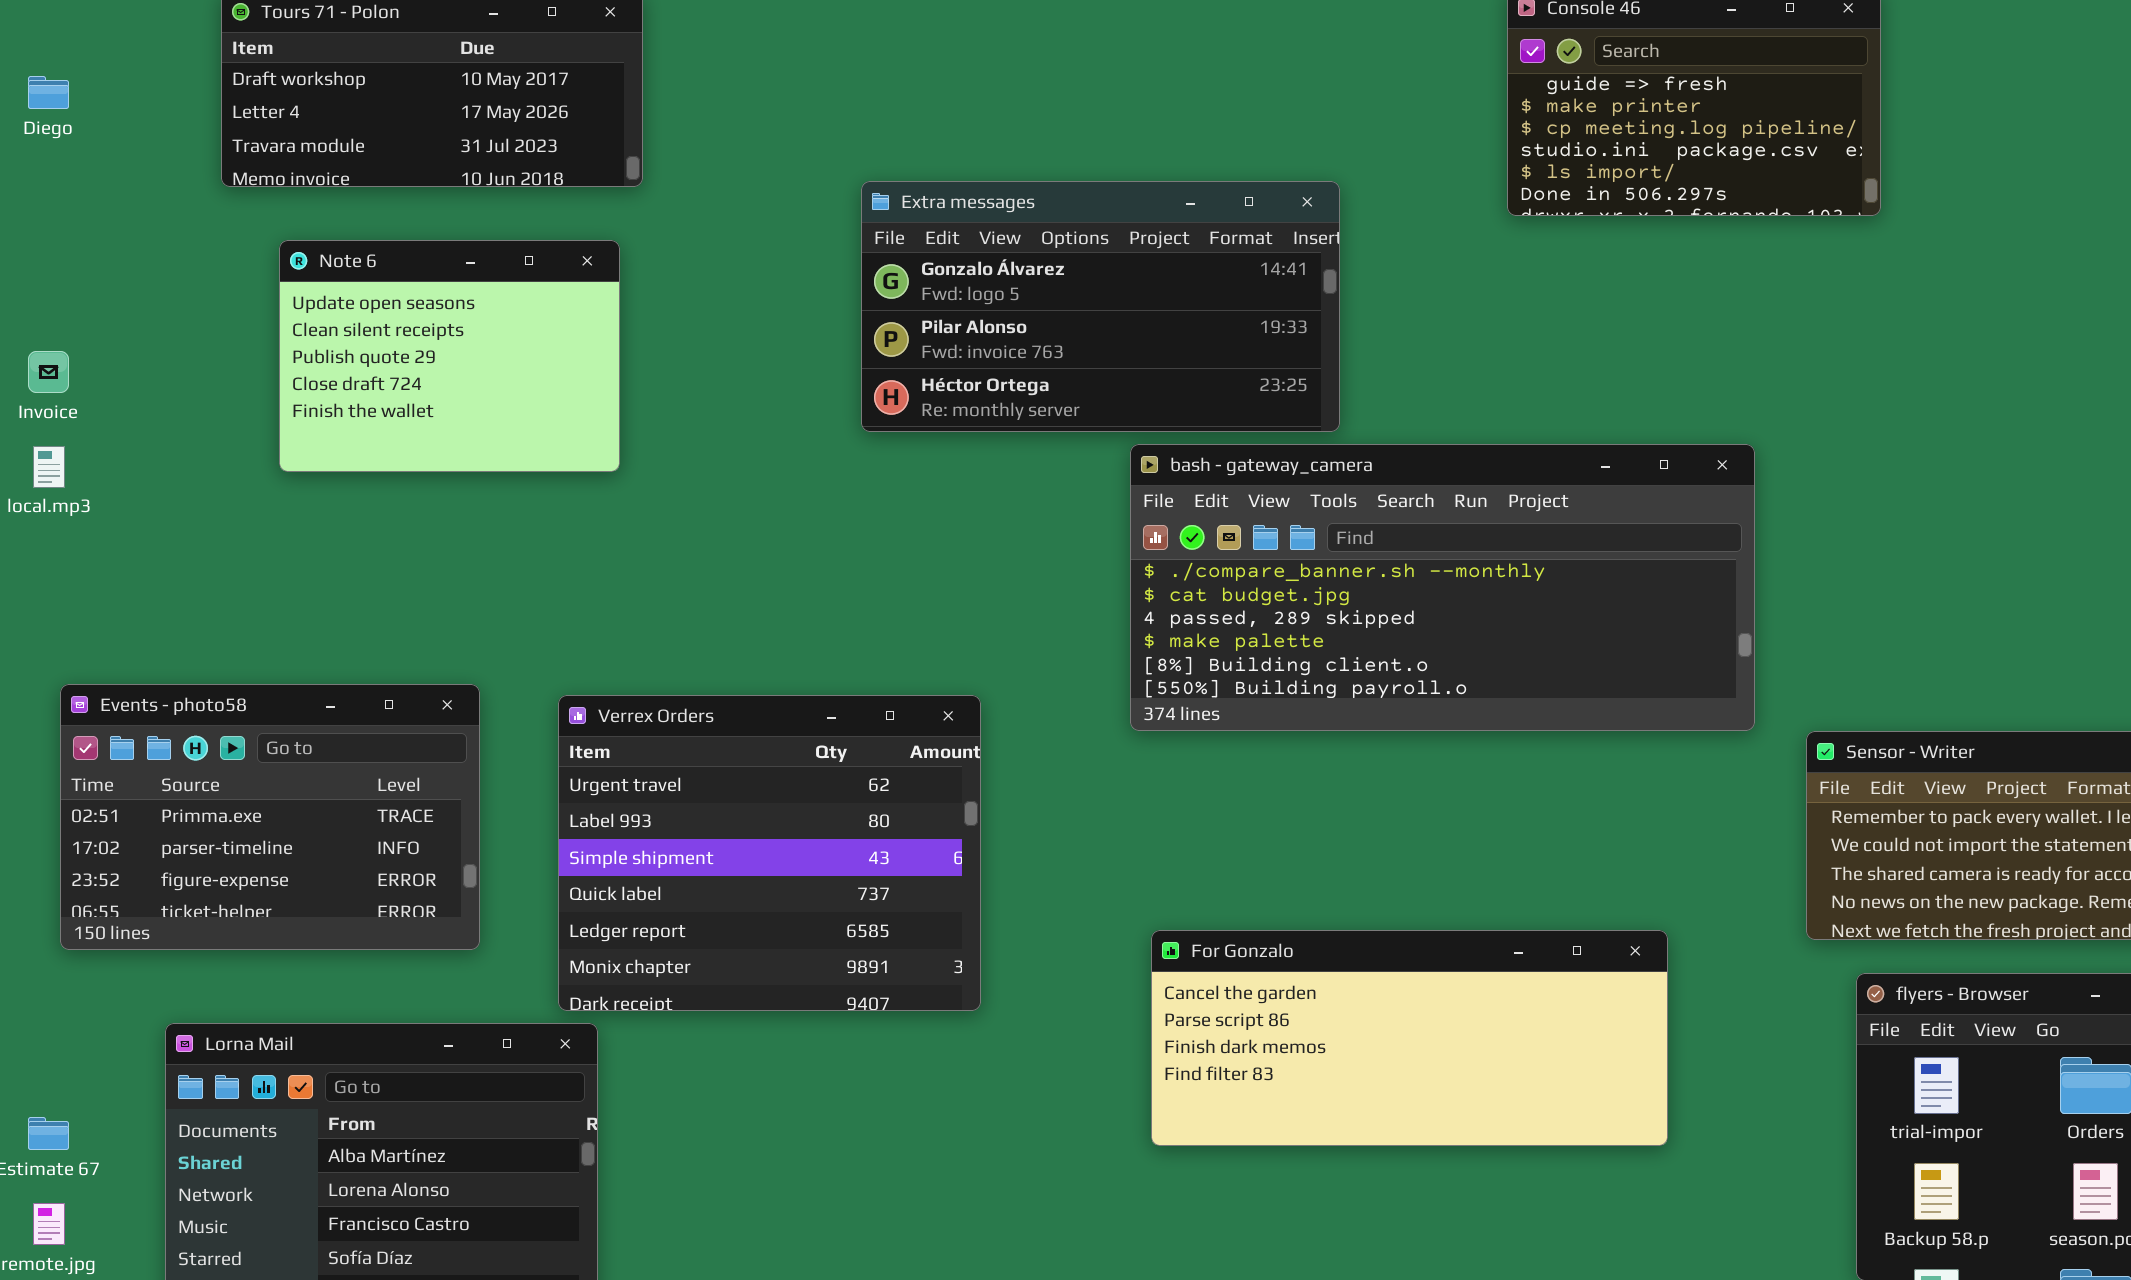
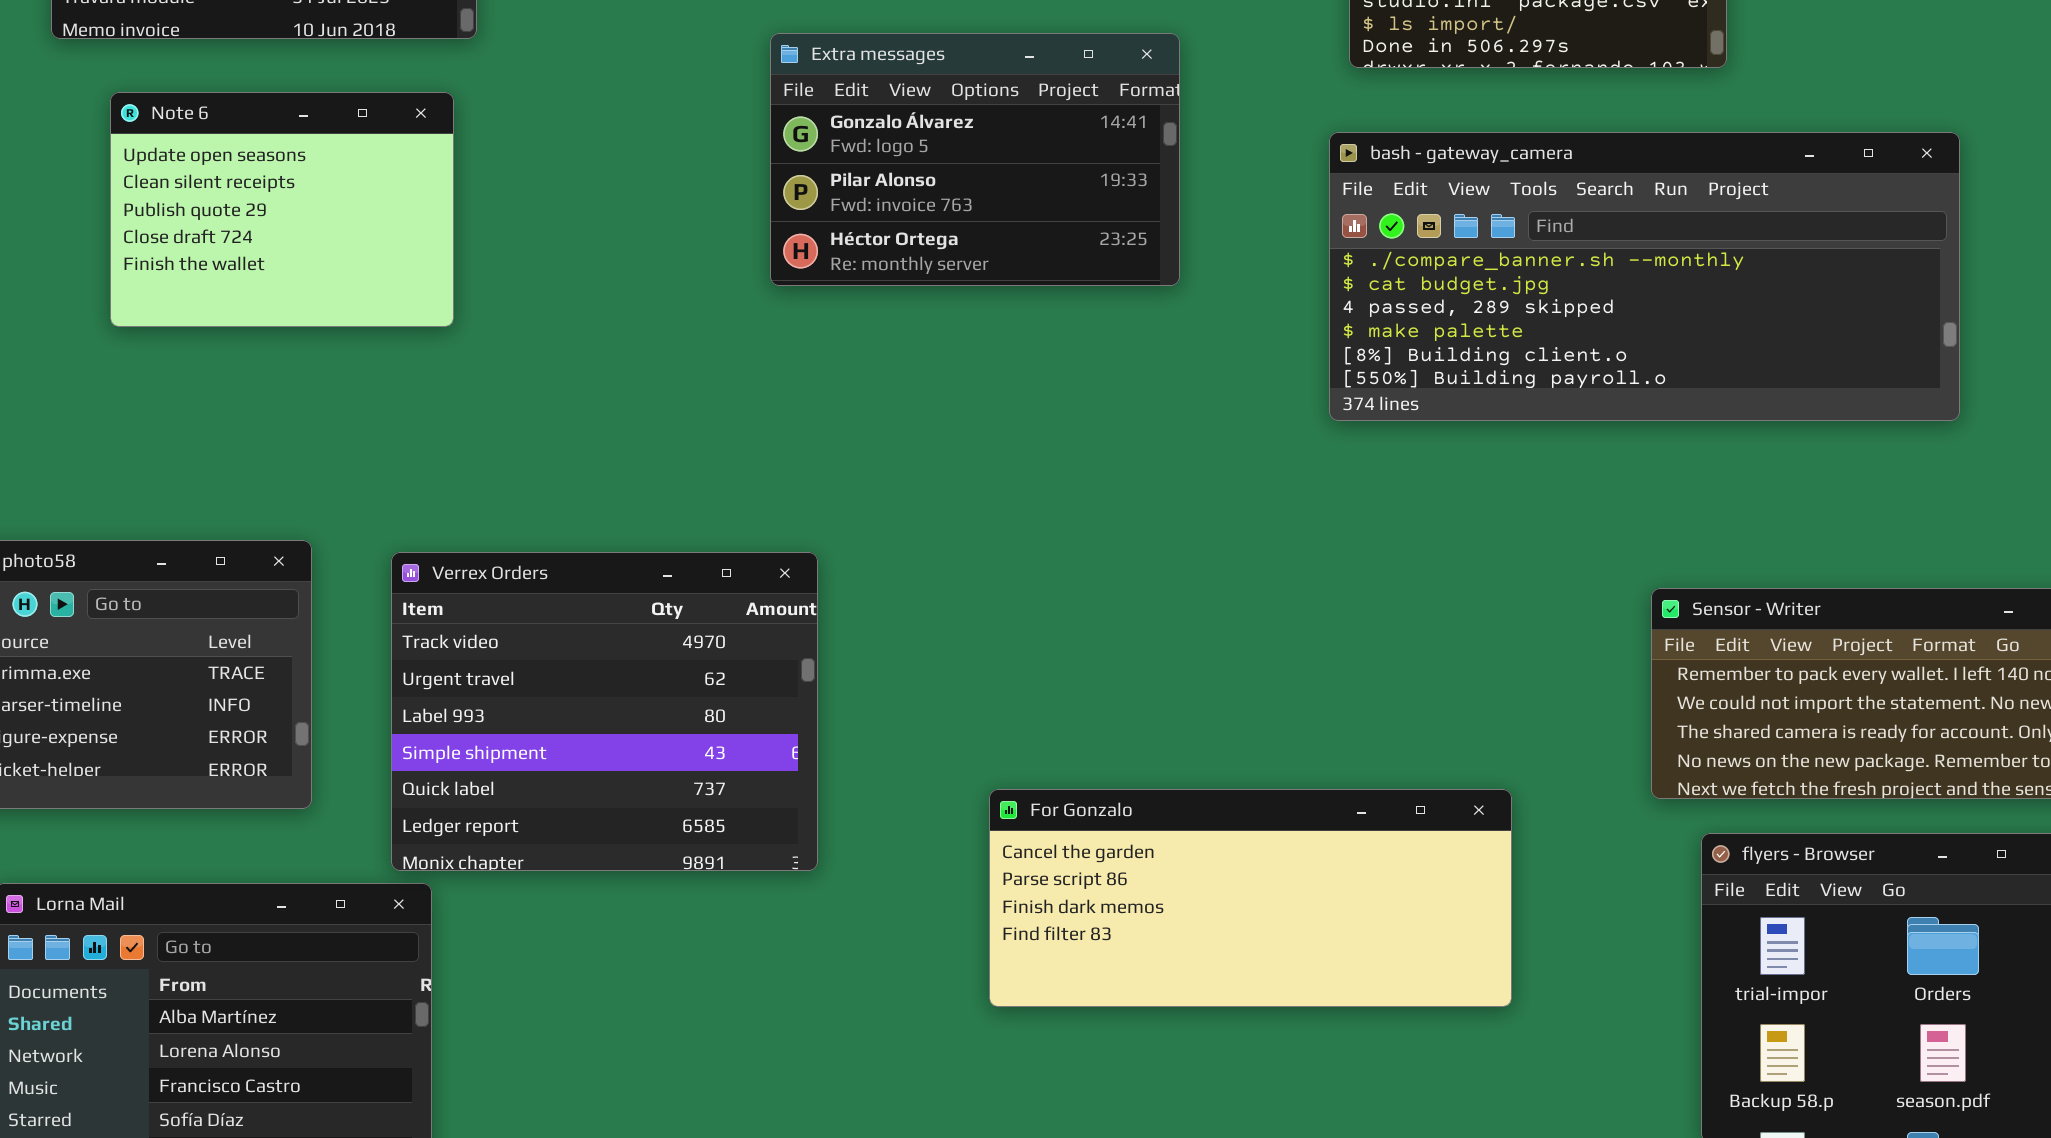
Extra messages: [861,181,1340,432] -> [770,33,1180,286], resized
bash - gateway_camera: [1130,444,1755,731] -> [1329,132,1960,421], moved
Verrex Orders: [558,695,981,1011] -> [391,552,818,871], scrolled up 1 row

